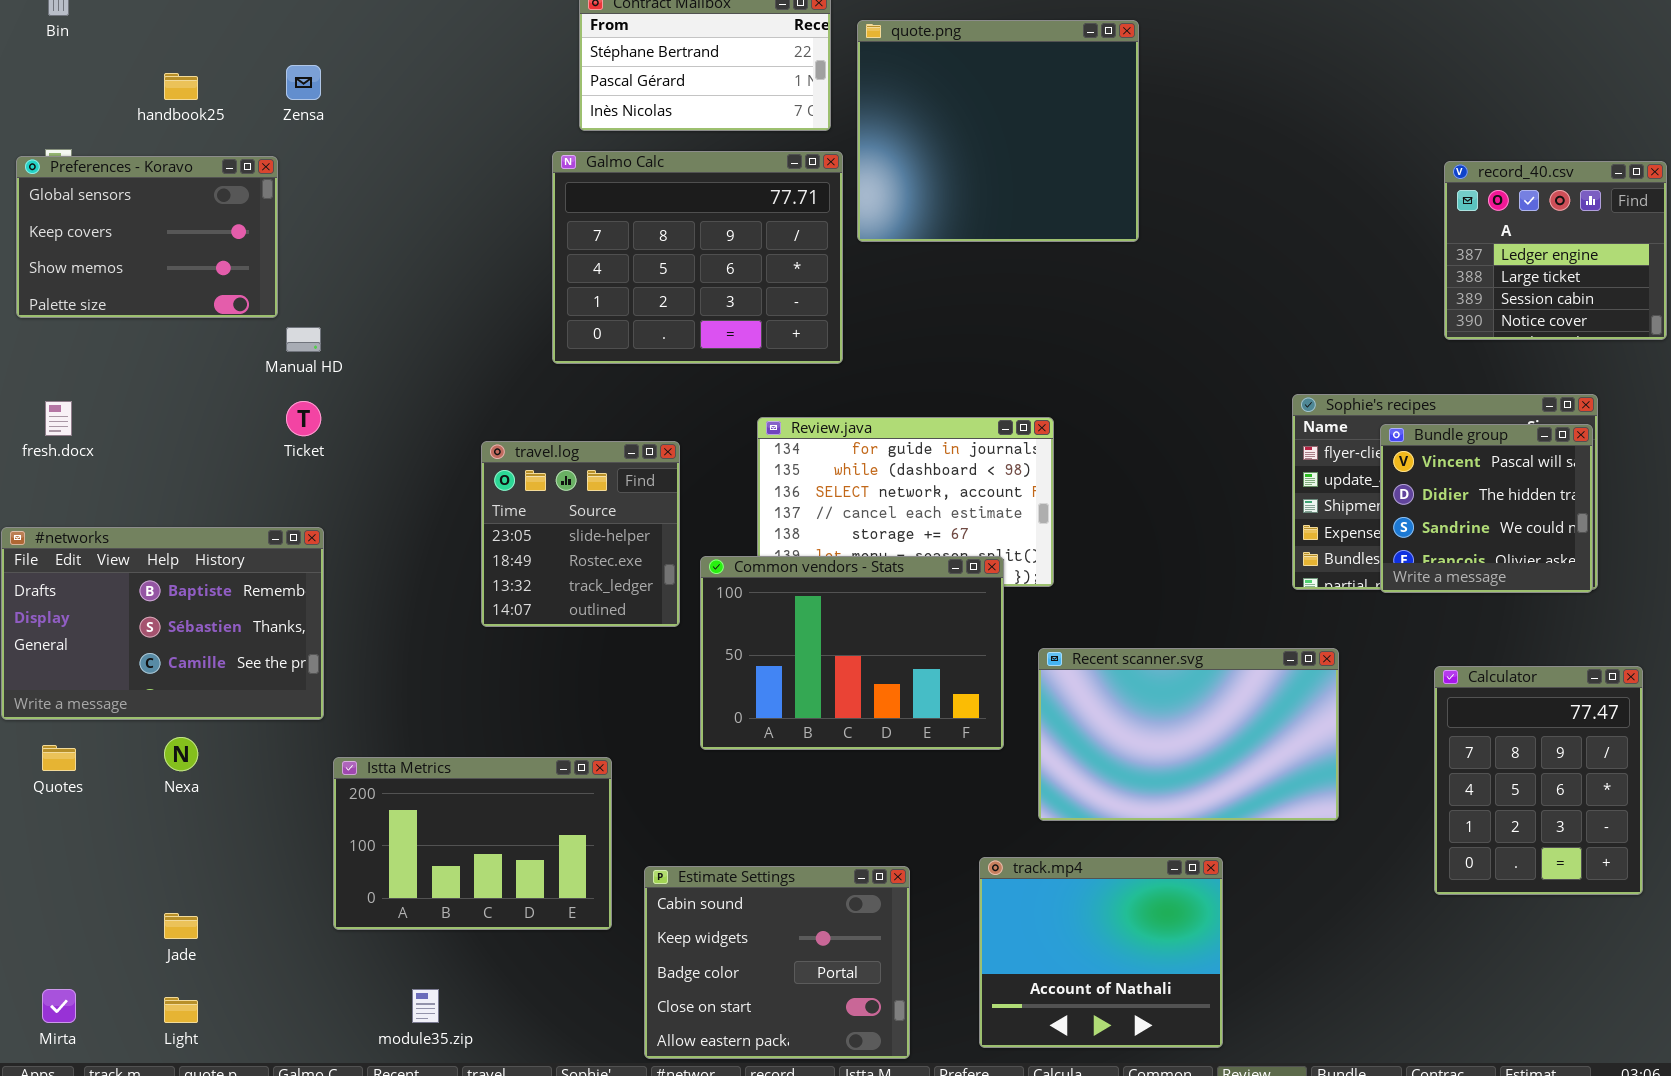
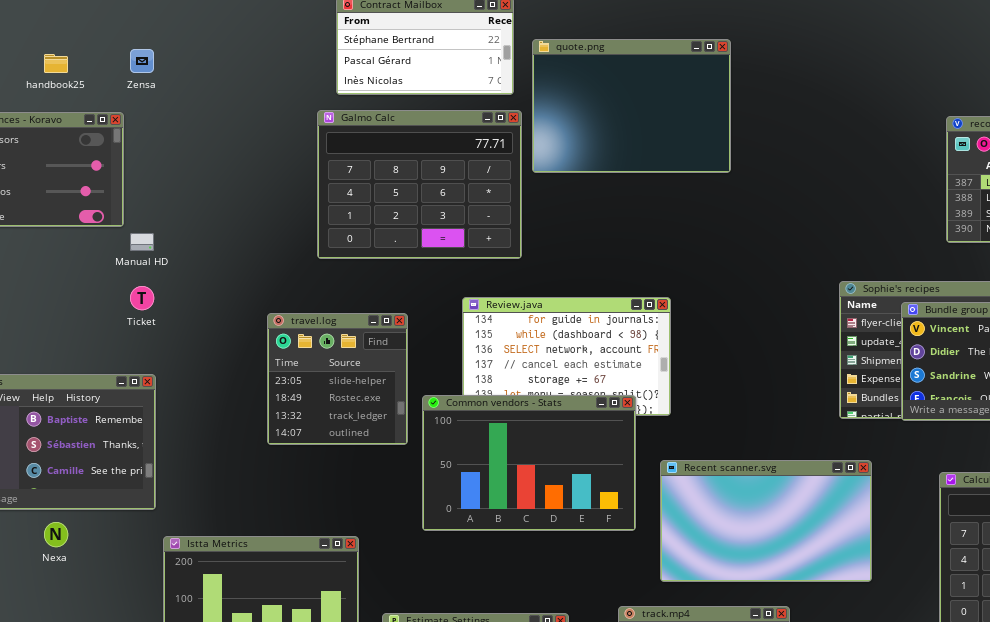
quote.png: [857,20,1139,242] -> [532,39,731,173], resized

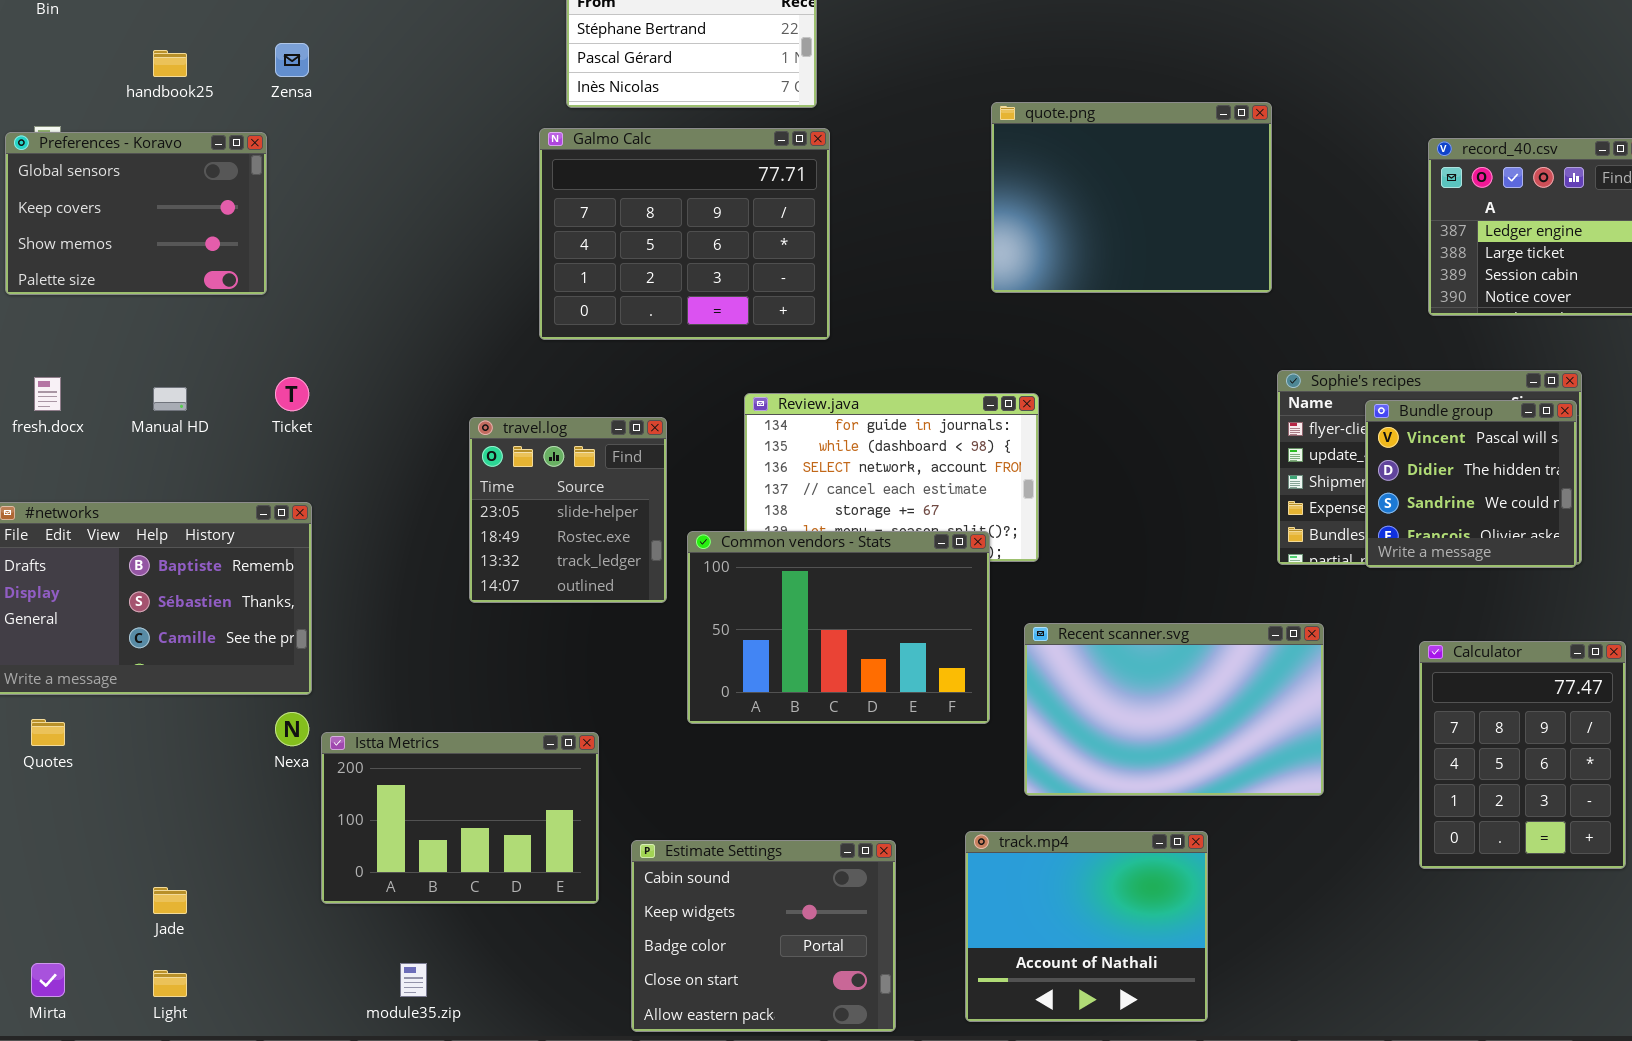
quote.png: [532,39,731,173] -> [991,102,1272,293], moved
Manual HD: [130,233,154,251] -> [153,387,187,411], moved
Nexa: [44,522,68,547] -> [275,712,309,746], moved

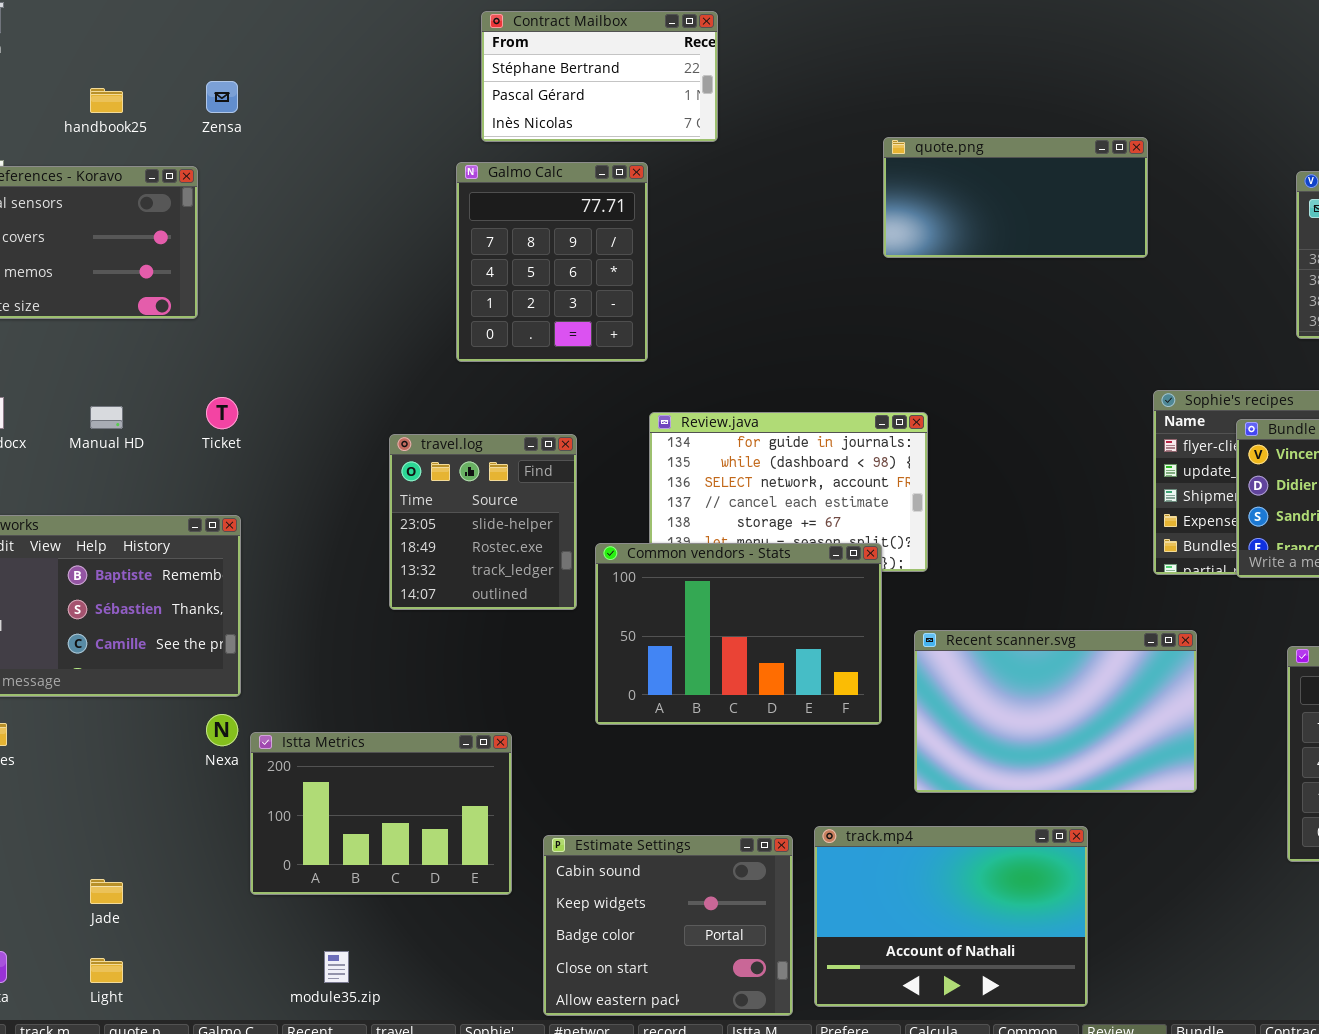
quote.png: [991,102,1272,293] -> [883,137,1148,258], resized
Galmo Calc: [539,128,830,340] -> [456,162,648,362], resized
track.mp4: [965,831,1208,1022] -> [814,826,1088,1007], resized

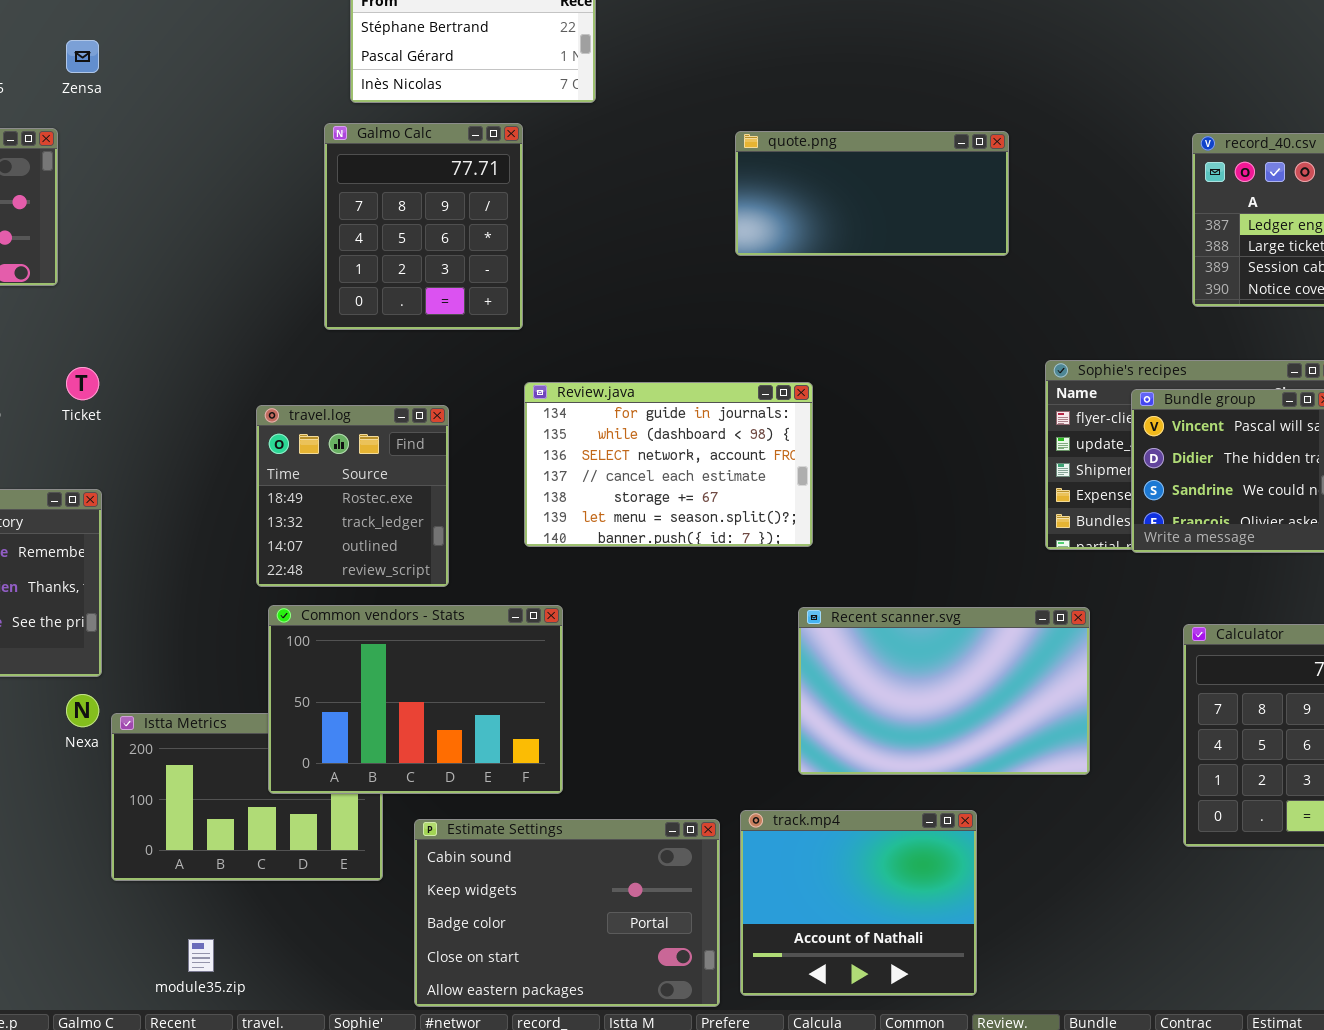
quote.png: [883,137,1148,258] -> [735,131,1009,256], moved
travel.log: [389,434,577,610] -> [256,405,449,587], scrolled down 1 row
Common vendors - Stats: [595,543,882,725] -> [268,605,563,794], moved
track.mp4: [814,826,1088,1007] -> [740,810,977,996], resized
Estimate Settings: [543,835,793,1016] -> [414,819,720,1007], resized

